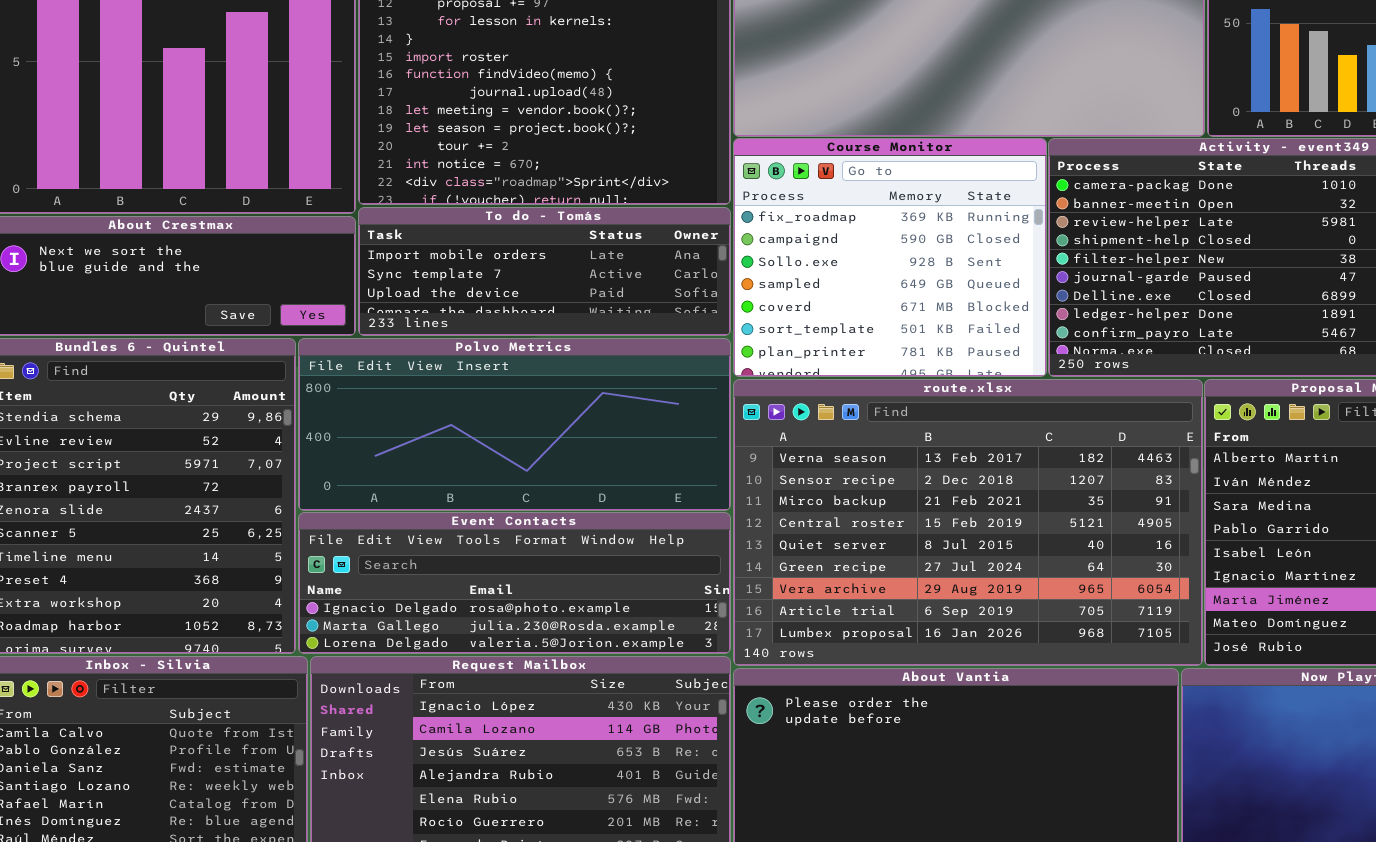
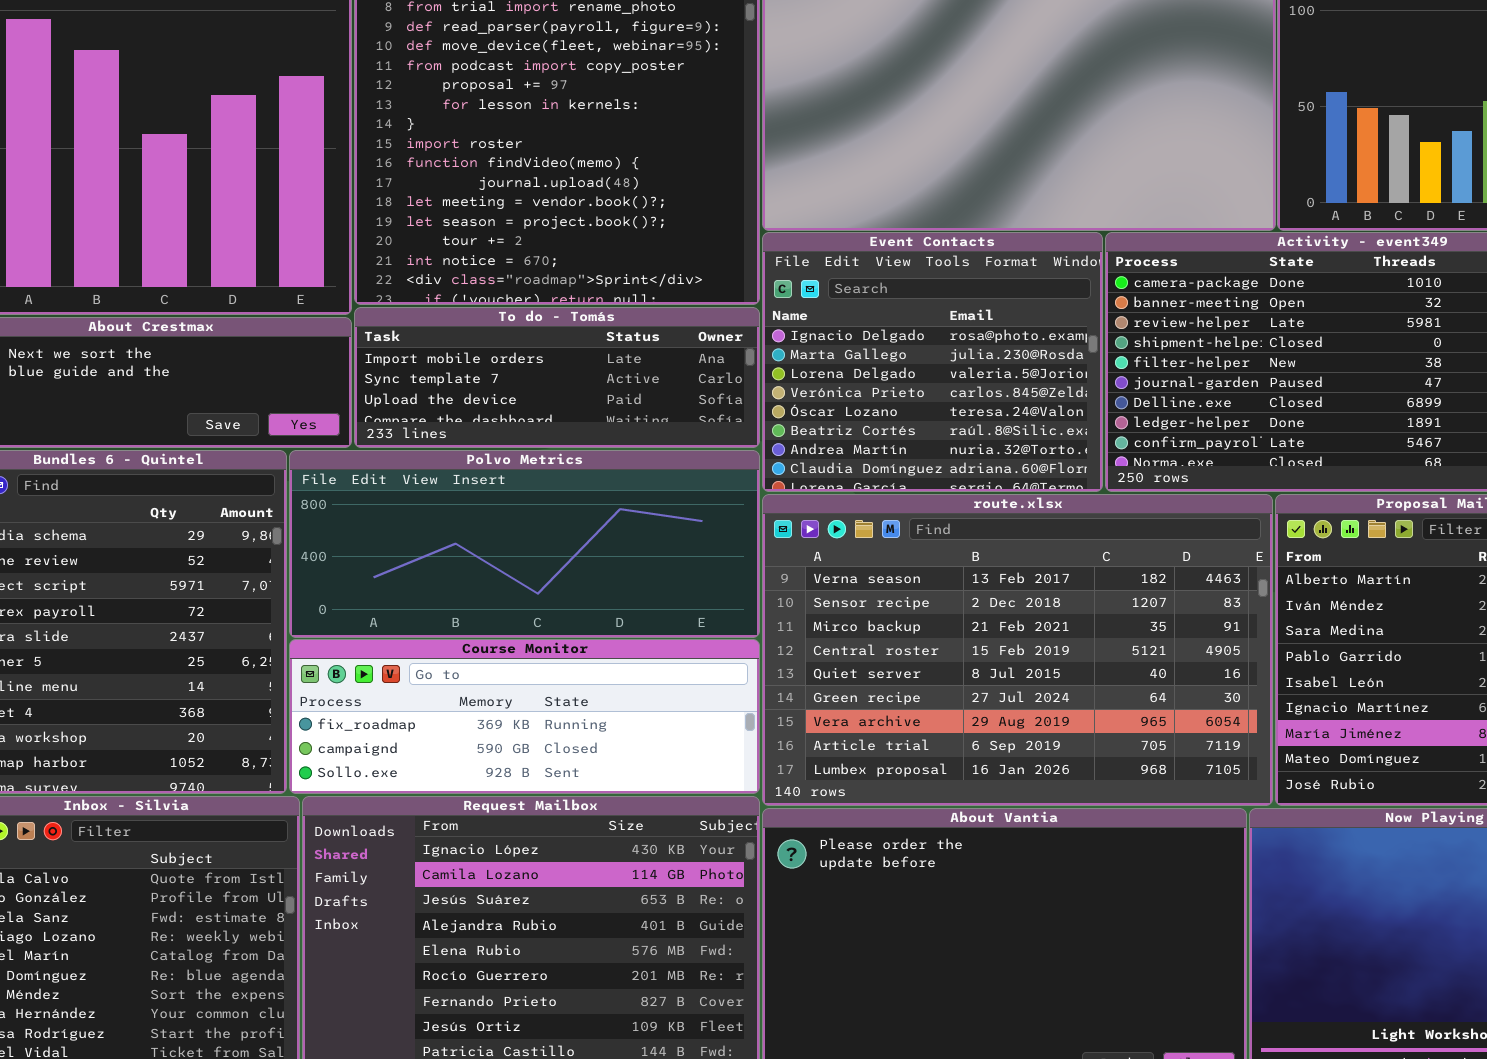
Course Monitor: [733,138,1047,377] -> [289,639,760,794], moved, resized
Event Contacts: [298,512,731,654] -> [762,232,1103,492], moved, resized

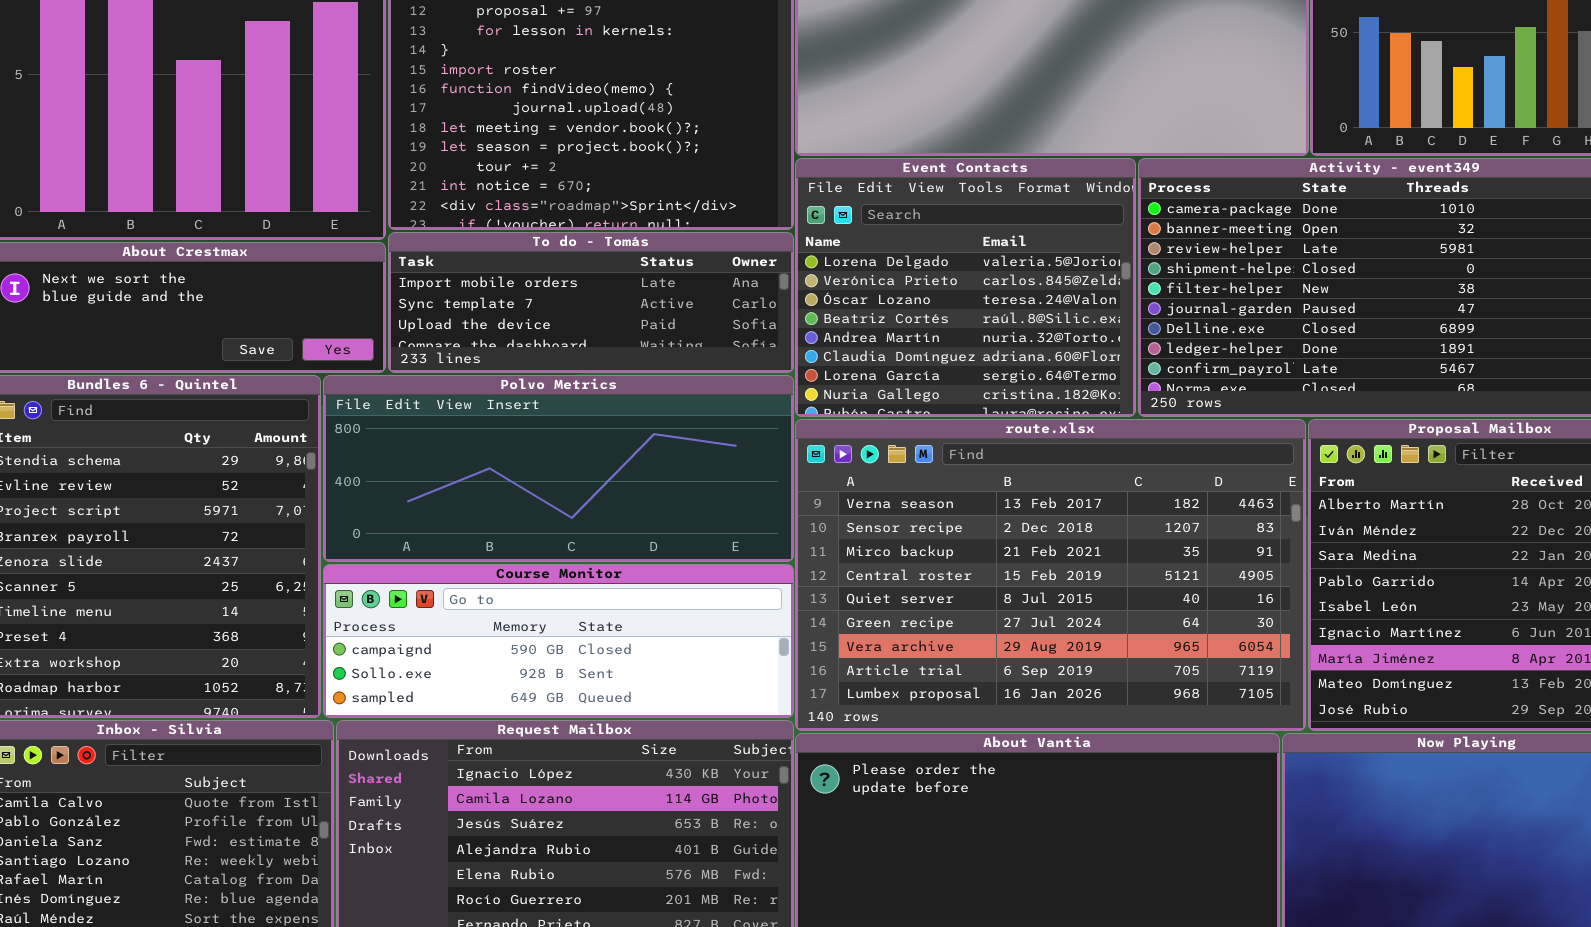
Event Contacts: [762,232,1103,492] -> [795,158,1136,417], scrolled down 2 rows
Course Monitor: [289,639,760,794] -> [323,564,794,718], scrolled down 1 row

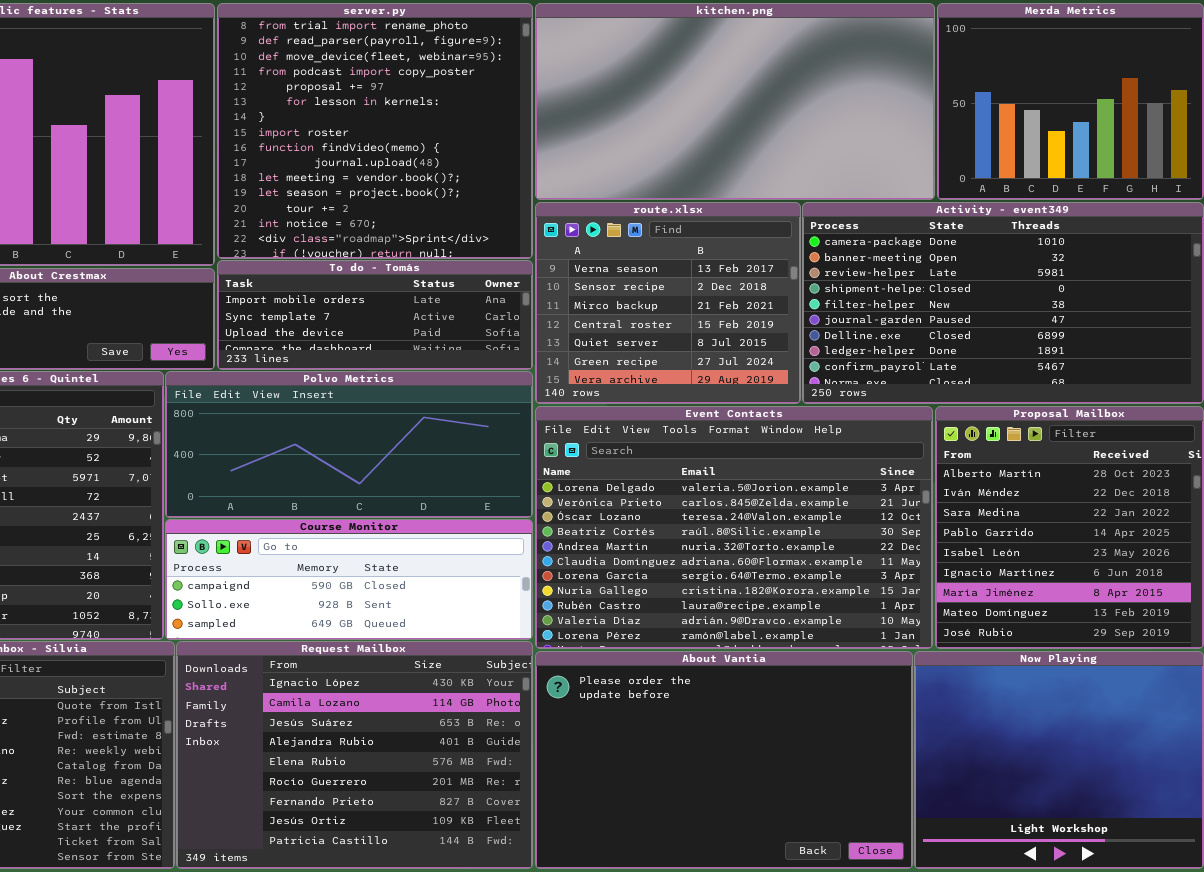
Event Contacts: [795,158,1136,417] -> [535,406,933,649], moved, resized
route.xlsx: [795,419,1306,731] -> [535,202,801,404], moved, resized

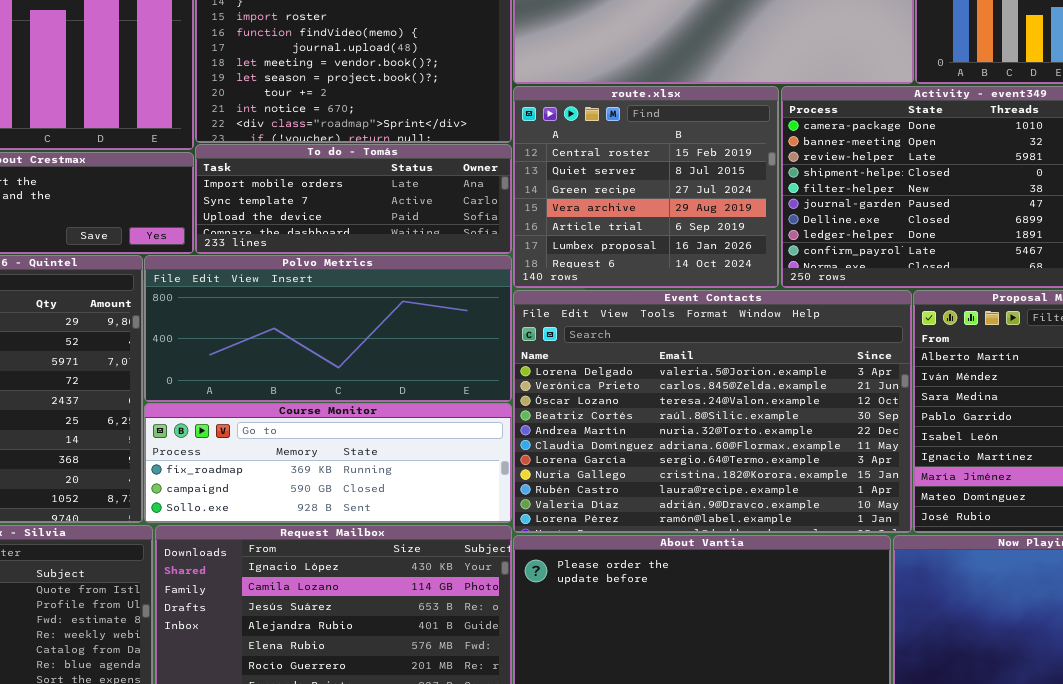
route.xlsx: [535,202,801,404] -> [513,86,779,288], scrolled down 3 rows
Course Monitor: [165,519,533,640] -> [144,403,512,523], scrolled up 1 row

